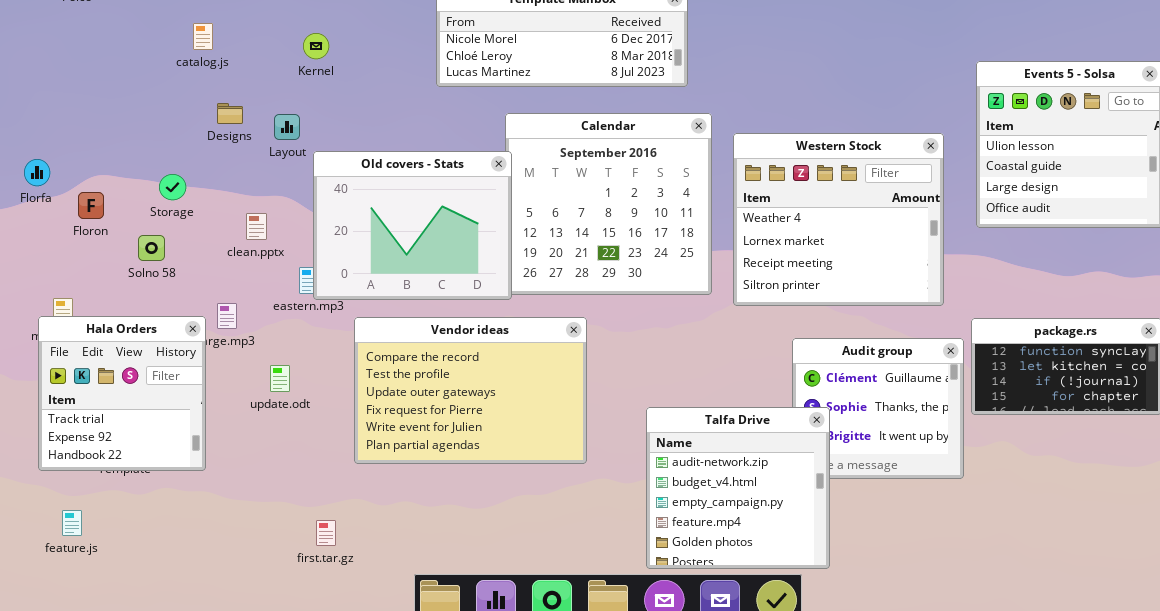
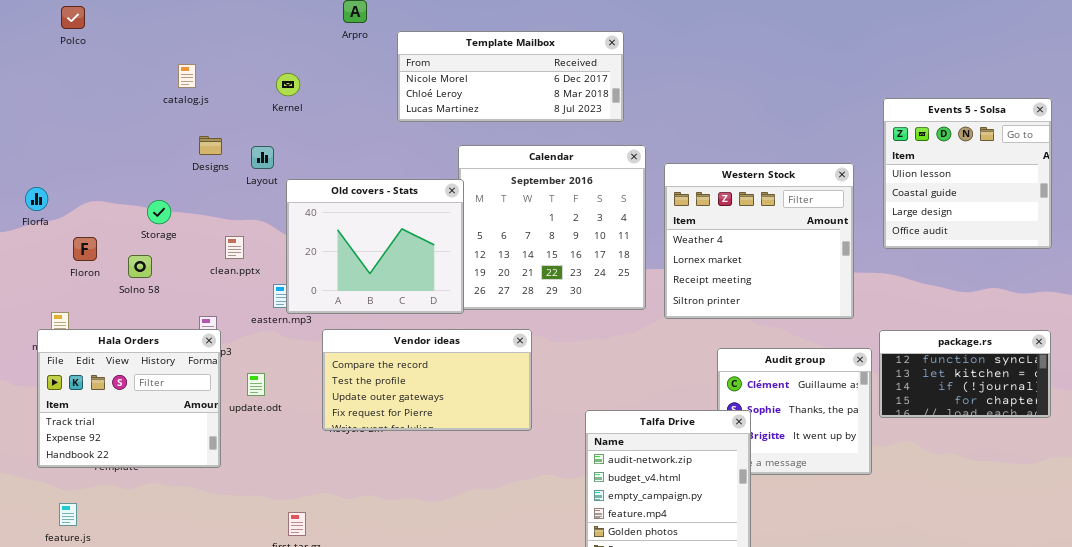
Floron: [78,192,104,219] -> [73,237,97,261], moved
Hala Orders: [38,316,206,471] -> [37,329,221,468], resized
Vendor ideas: [354,317,587,464] -> [322,329,532,431], resized

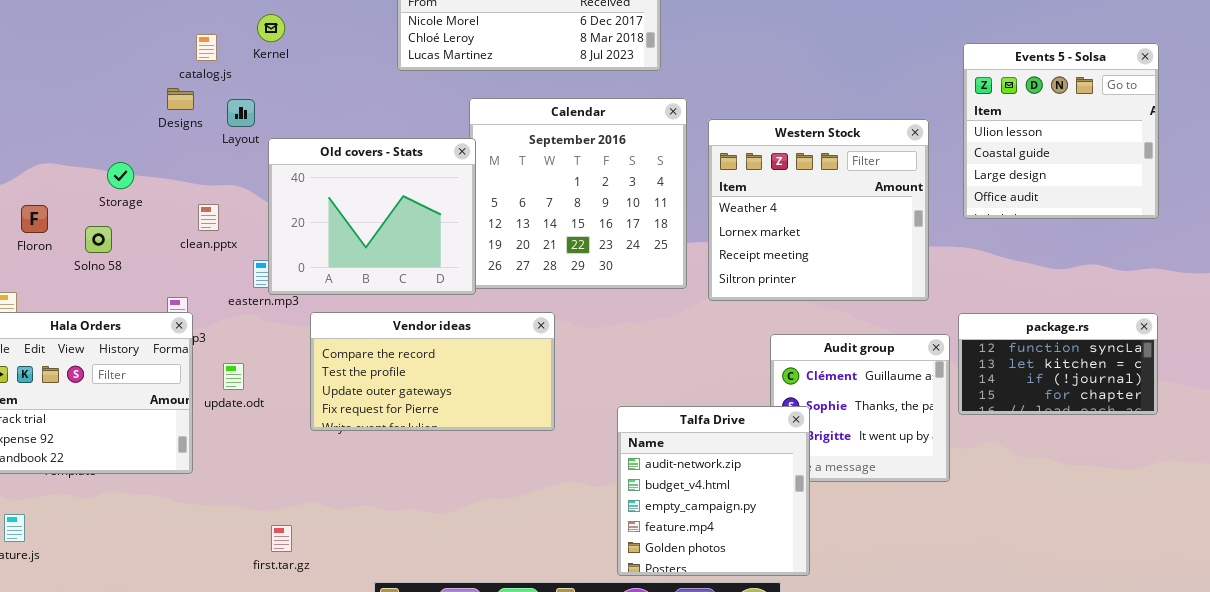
catalog.js: [178,64,196,88] -> [196,34,217,61], moved

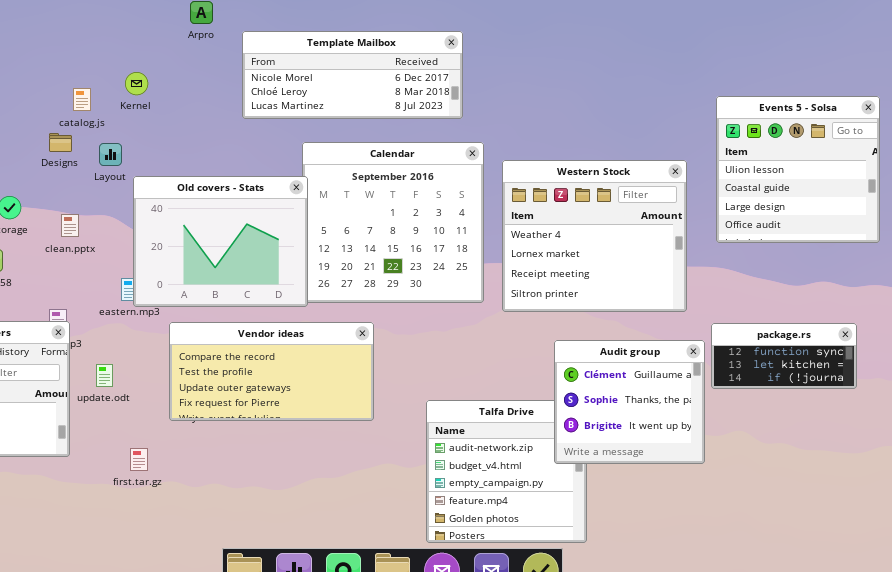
clean.pptx: [198,204,219,231] -> [61,214,79,237], moved
package.rs: [958,313,1158,415] -> [711,323,857,389], resized
Audit group: [770,334,950,482] -> [554,340,705,464], raised
first.tar.gz: [271,525,292,552] -> [130,448,148,471], moved

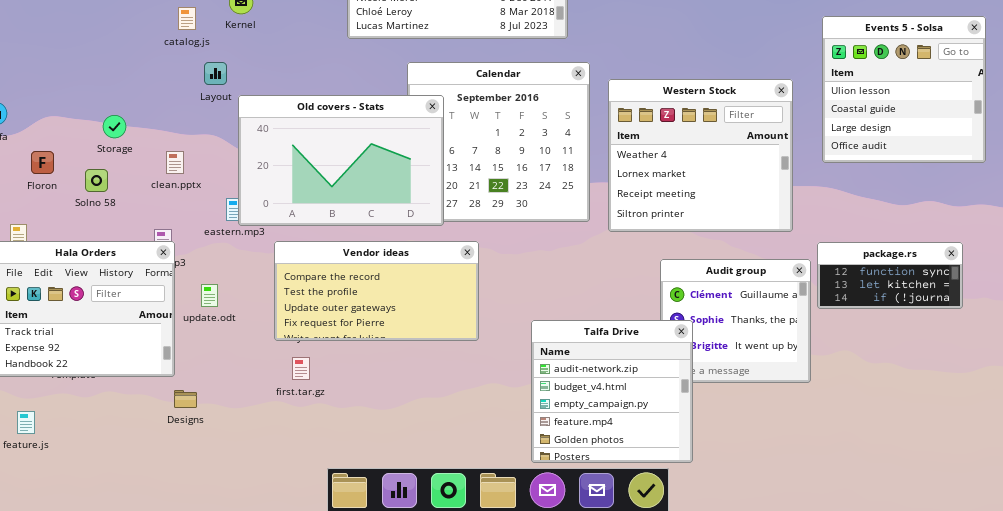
Designs: [49,133,72,152] -> [174,390,197,408], moved
Old covers - Stats: [133,176,308,307] -> [238,95,444,226], resized
clean.pptx: [61,214,79,237] -> [166,151,184,174], moved
Talfa Drive: [426,400,587,543] -> [531,320,693,463], raised
first.tar.gz: [130,448,148,471] -> [292,357,310,380], moved

